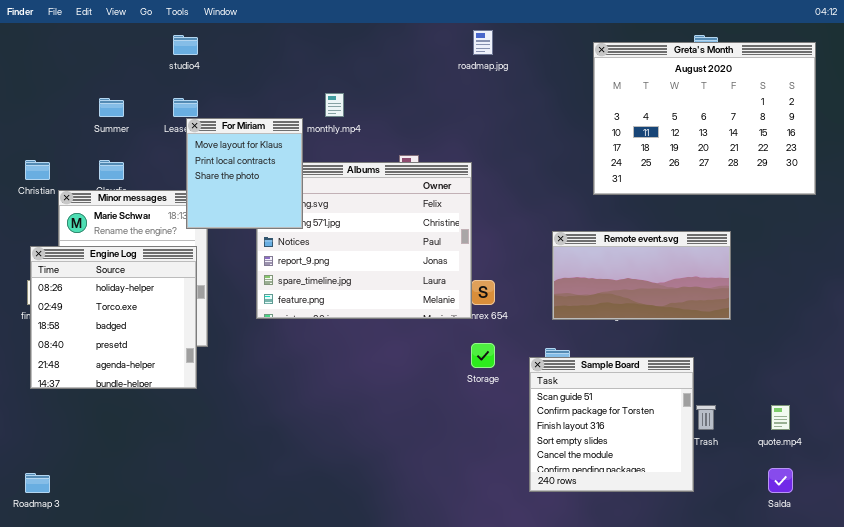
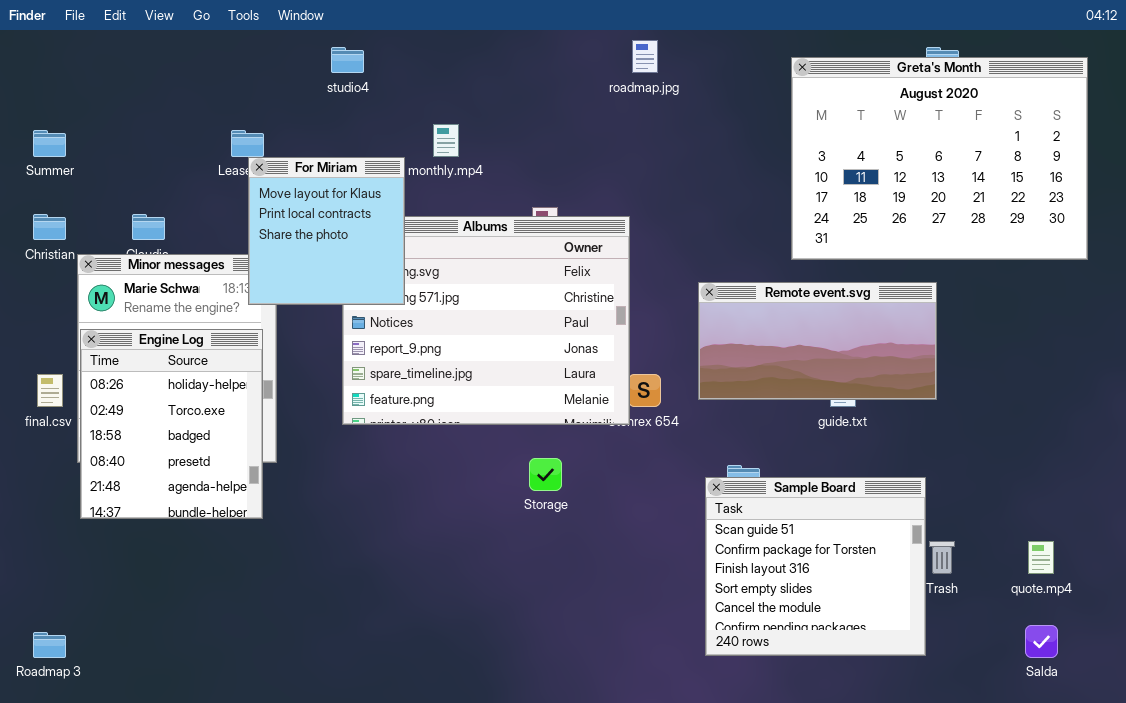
studio4: [173,35,198,55] -> [331,47,364,73], moved
Summer: [99,98,124,117] -> [33,130,66,157], moved
Remote event.svg: [552,231,731,320] -> [698,282,937,400], moved
Engine Log: [30,246,197,389] -> [80,329,263,519], resized
Storage: [471,343,495,368] -> [529,458,562,491], moved

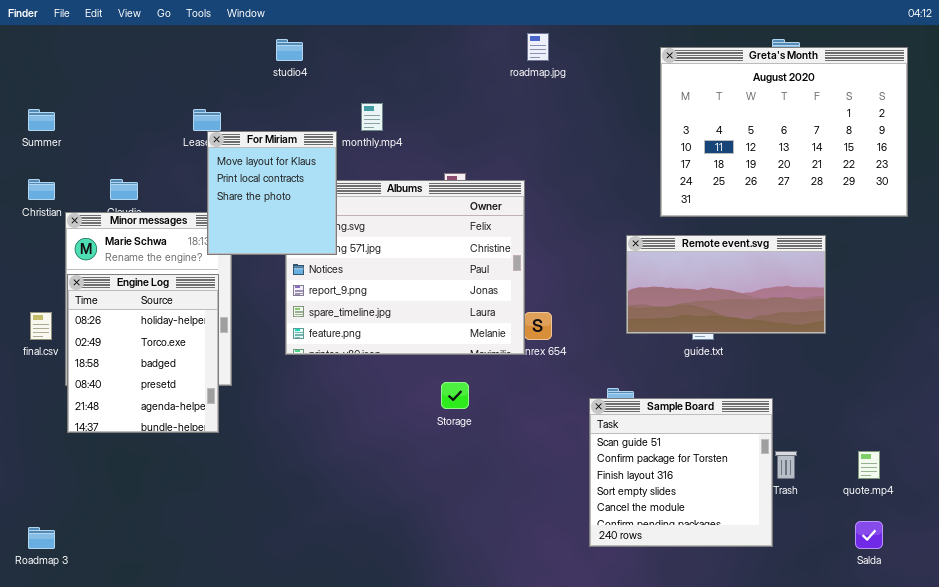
Remote event.svg: [698,282,937,400] -> [626,235,826,334], moved

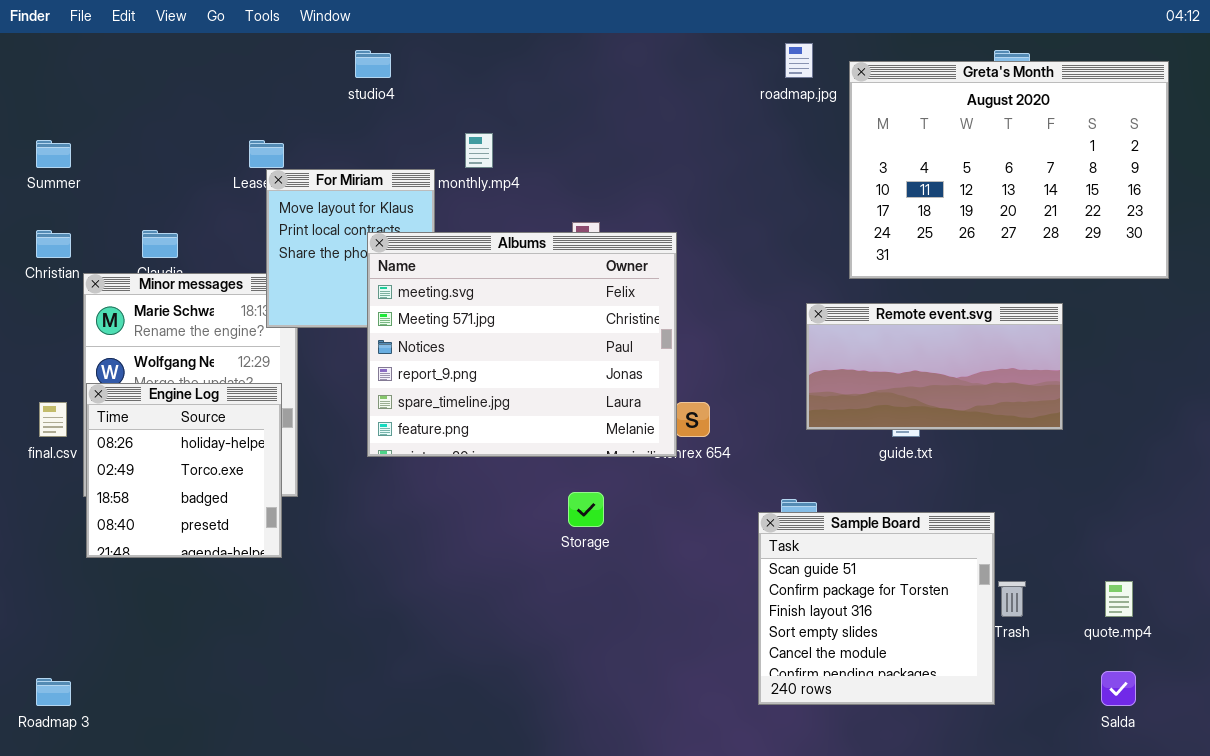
roadmap.jpg: [527,33,549,61] -> [785,43,813,78], moved
Albums: [285,180,525,355] -> [367,232,677,457], raised
Engine Log: [67,274,219,433] -> [86,383,282,558], resized

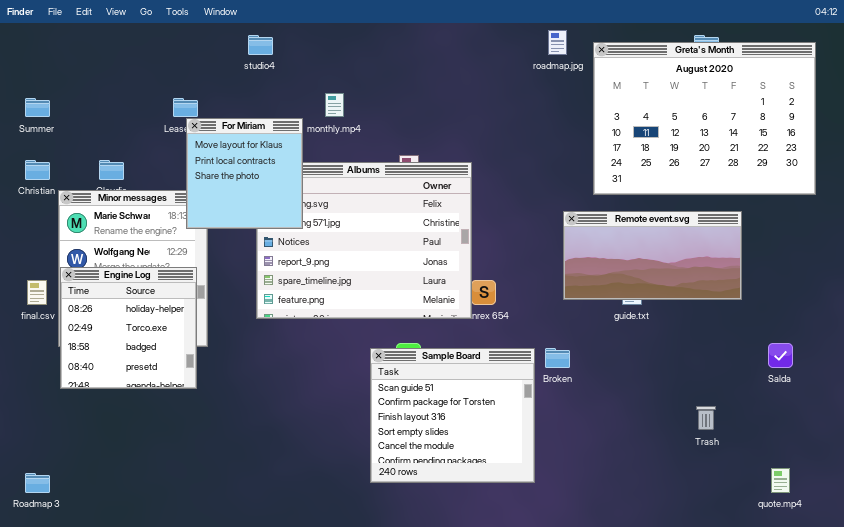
For Miriam: [266,169,435,328] -> [186,118,303,229], raised
Sample Board: [758,512,995,705] -> [370,348,535,483], moved
quote.mp4: [1105,581,1133,617] -> [771,468,790,493], moved
Salda: [1101,671,1136,706] -> [768,343,793,368], moved

